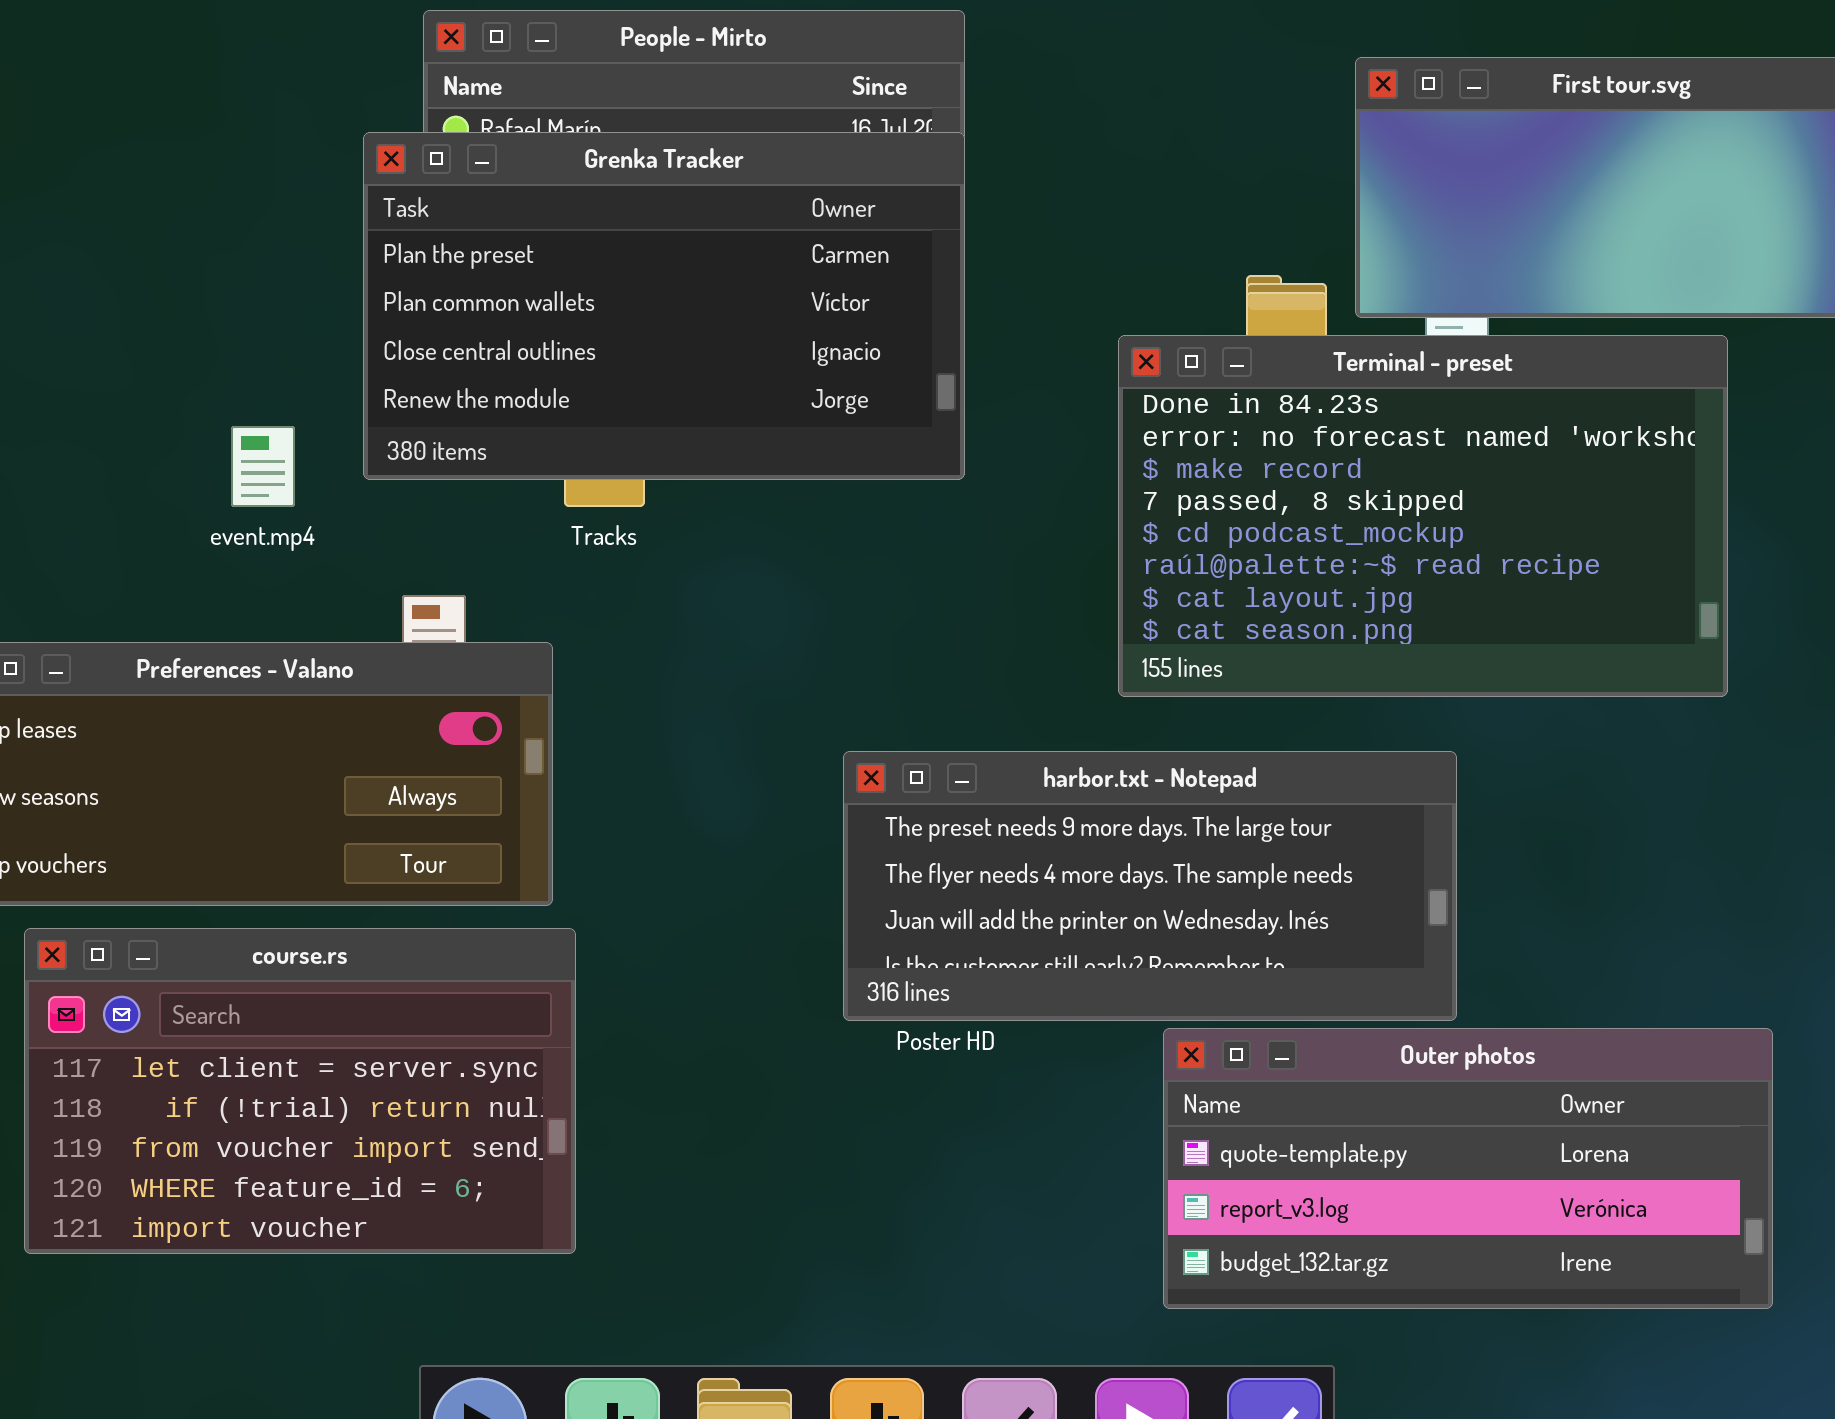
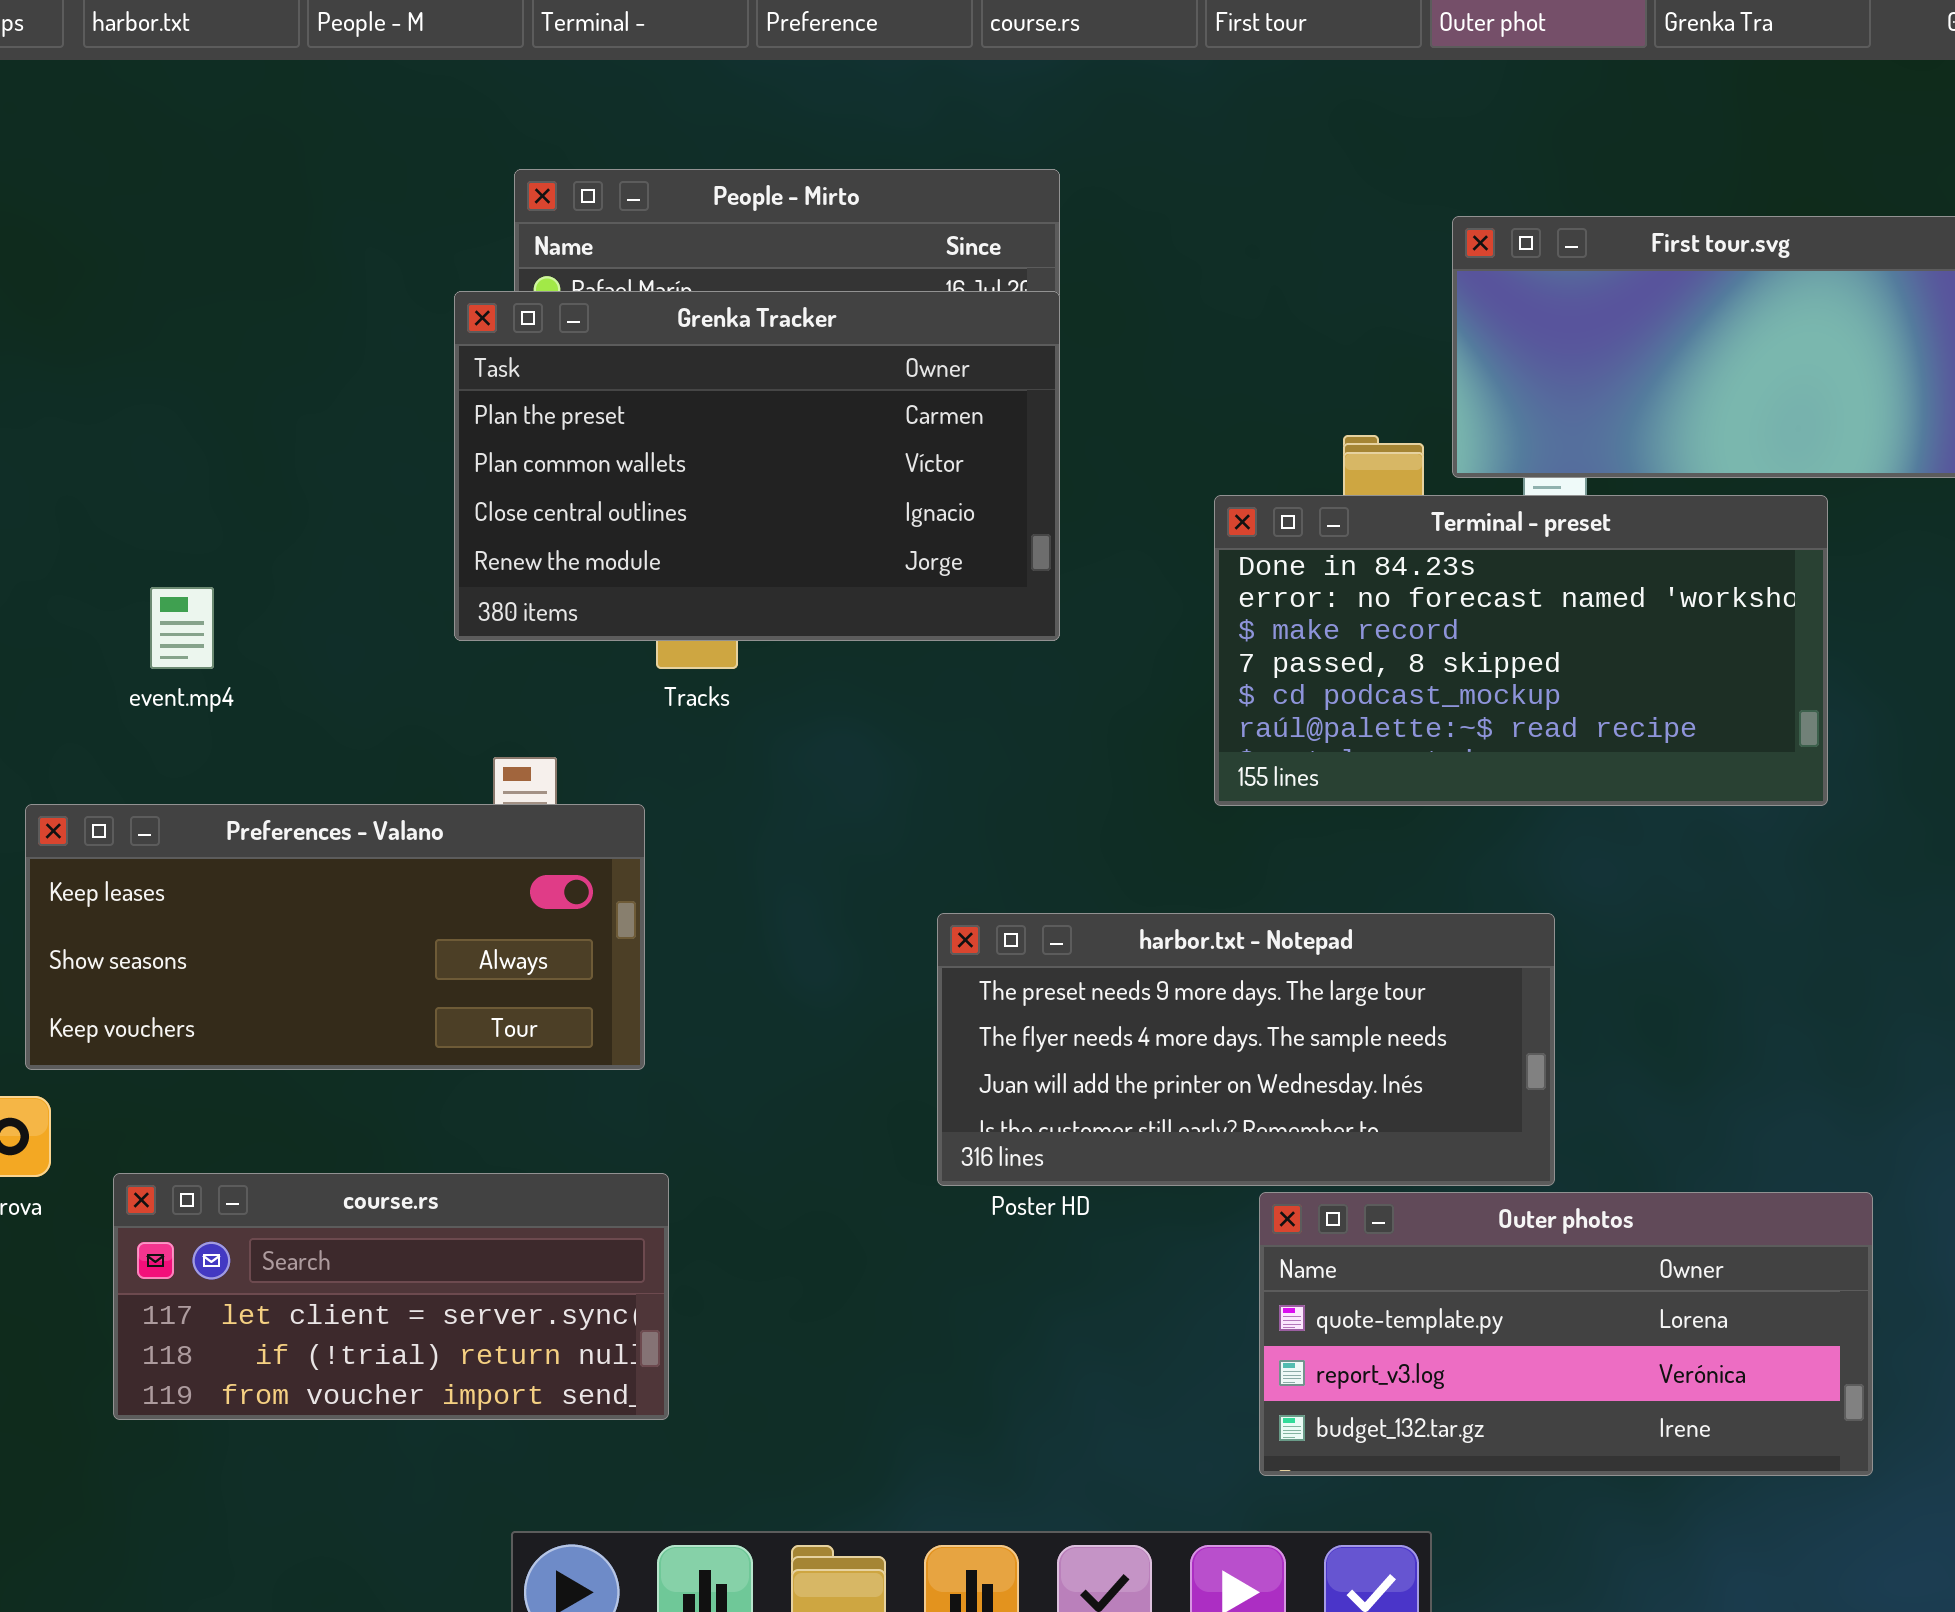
Terminal - preset: [1118,335,1728,697] -> [1214,495,1828,806], resized
event.mp4: [231,426,295,507] -> [150,587,214,669], moved
course.rs: [24,928,576,1254] -> [113,1173,669,1420], resized

